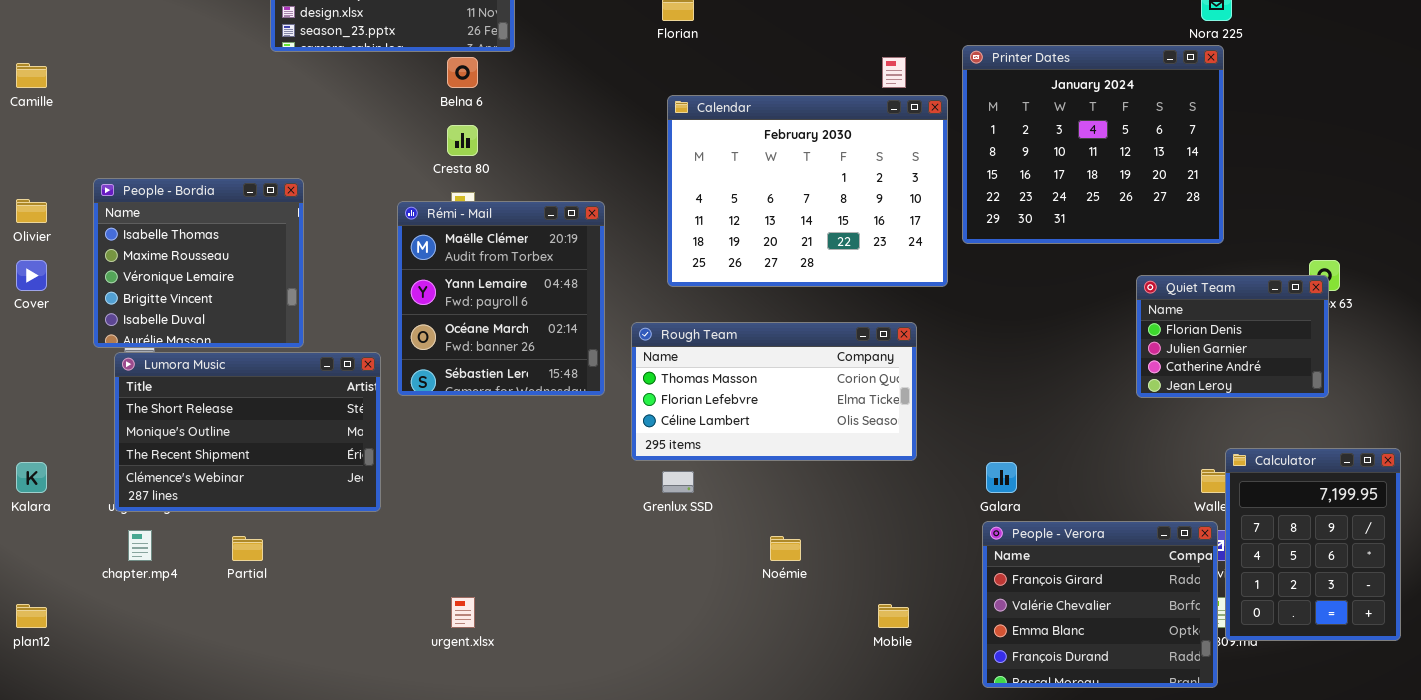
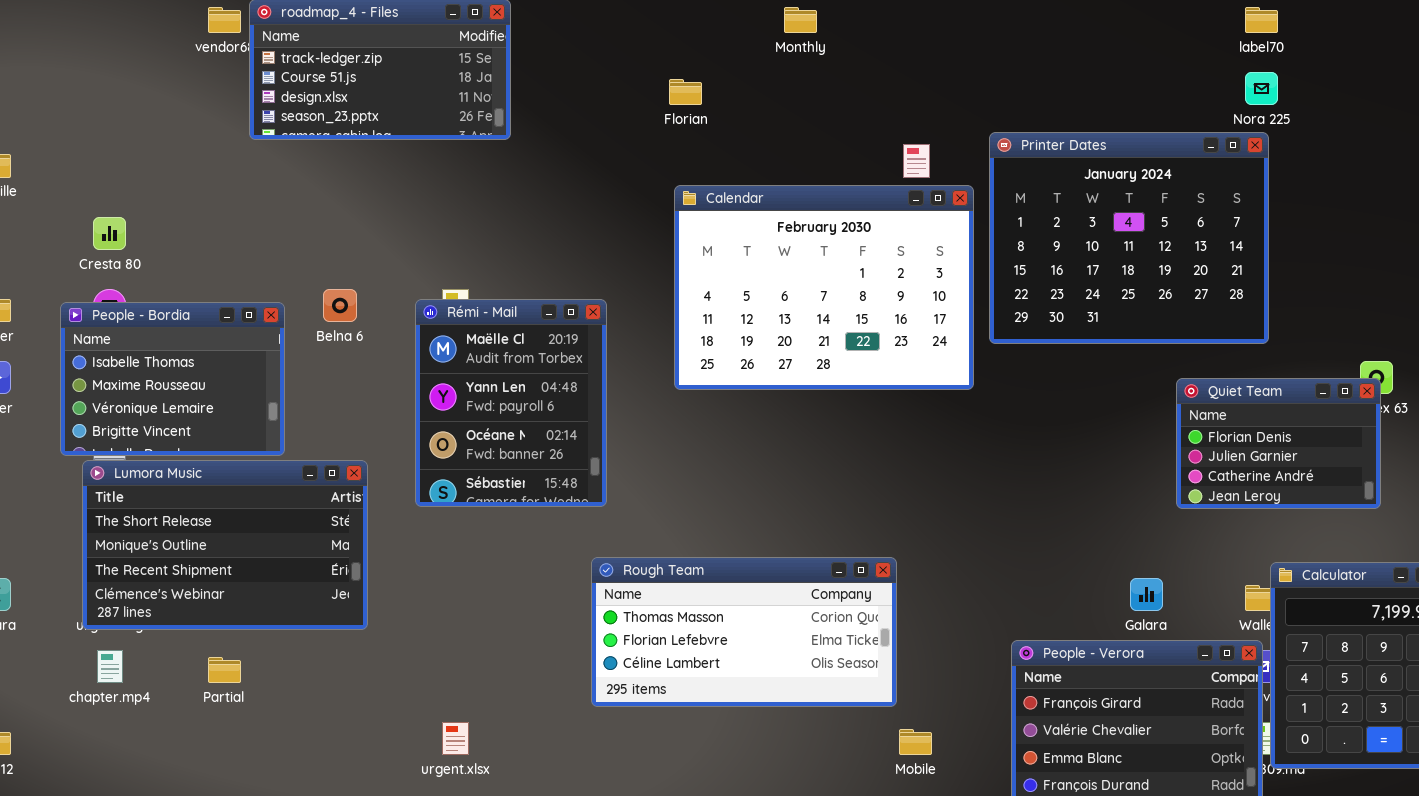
Belna 6: [447,57,478,88] -> [323,289,357,322], moved
Cresta 80: [447,125,478,156] -> [93,217,126,250], moved
People - Bordia: [93,178,304,348] -> [60,302,285,456], resized
Rémi - Mail: [397,201,605,396] -> [415,299,607,507], resized
Rough Team: [631,322,917,461] -> [591,557,897,707], moved
Galara: [986,462,1017,493] -> [1130,578,1163,611], moved

